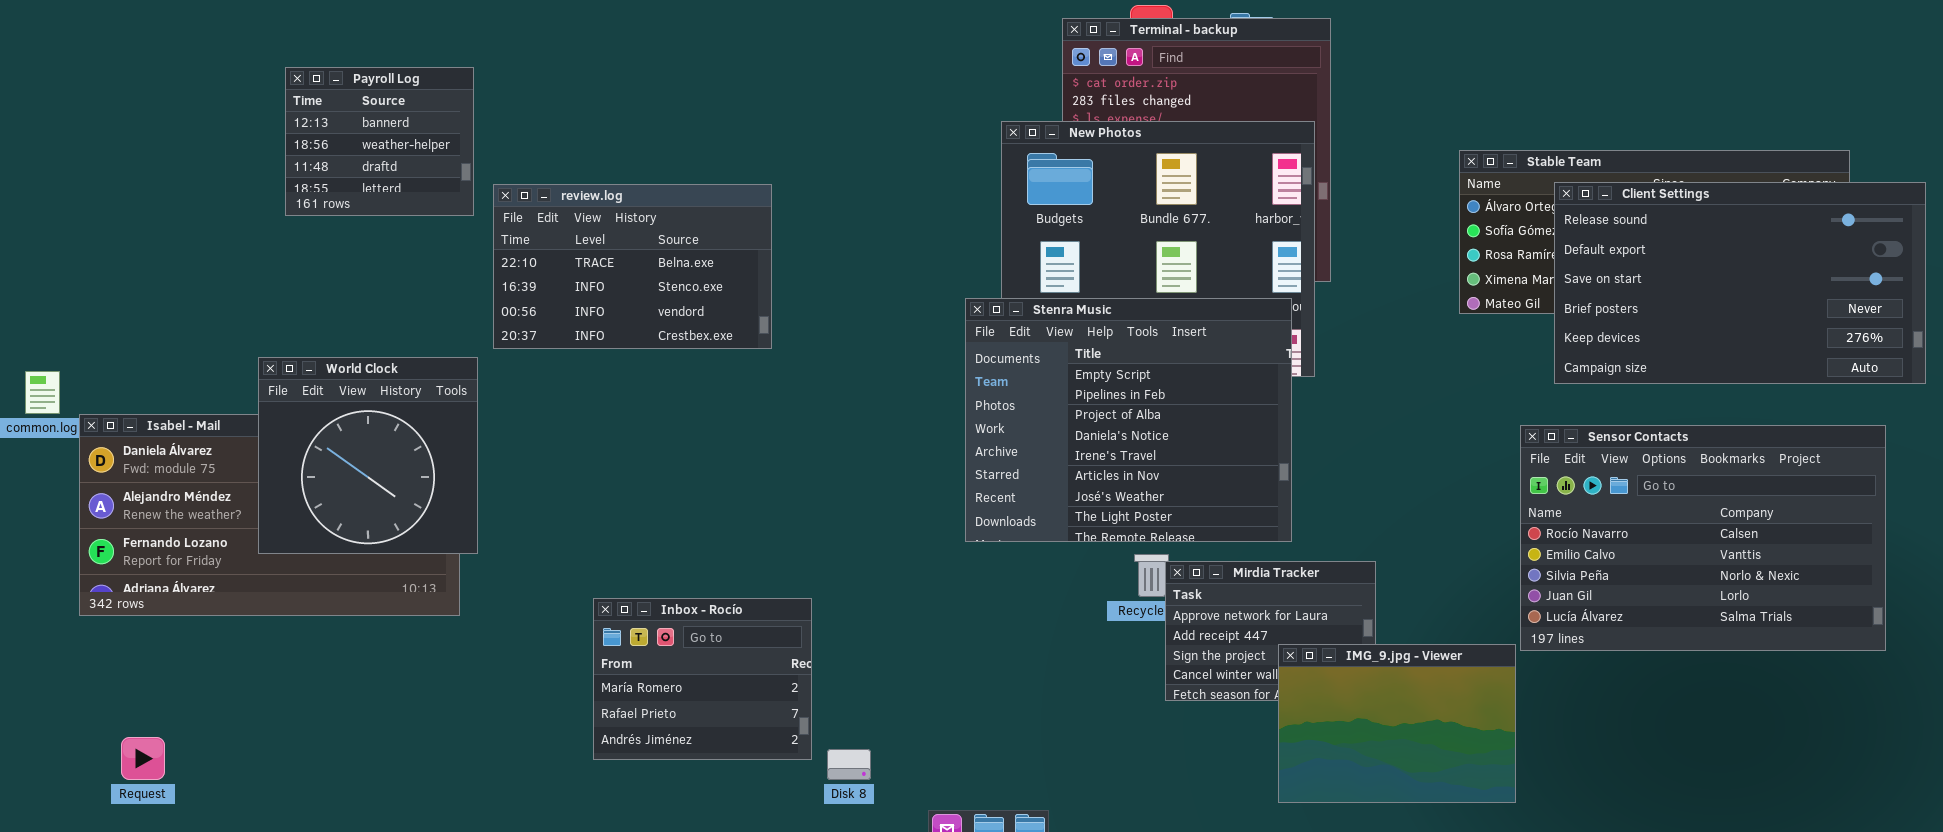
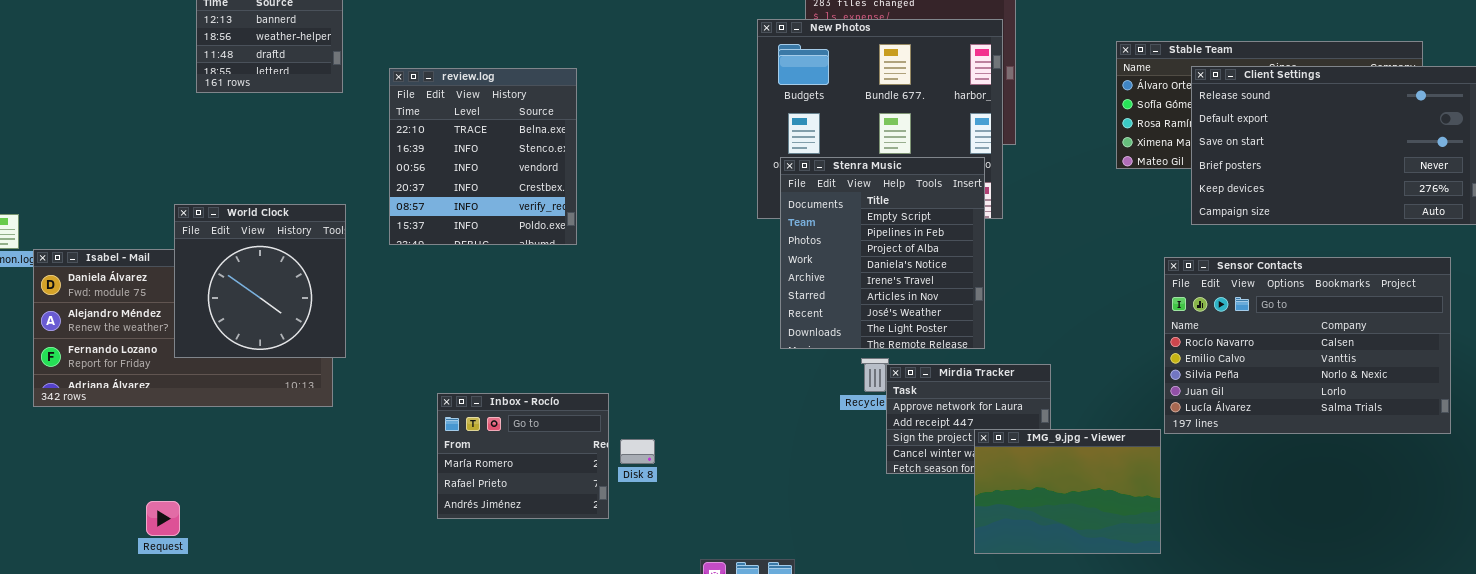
review.log: [493,184,772,349] -> [389,68,577,245], resized
Stenra Music: [965,298,1292,542] -> [780,157,985,349], resized
Request: [121,737,165,780] -> [146,501,180,536], moved
Disk 8: [827,749,871,780] -> [620,439,655,464], moved

